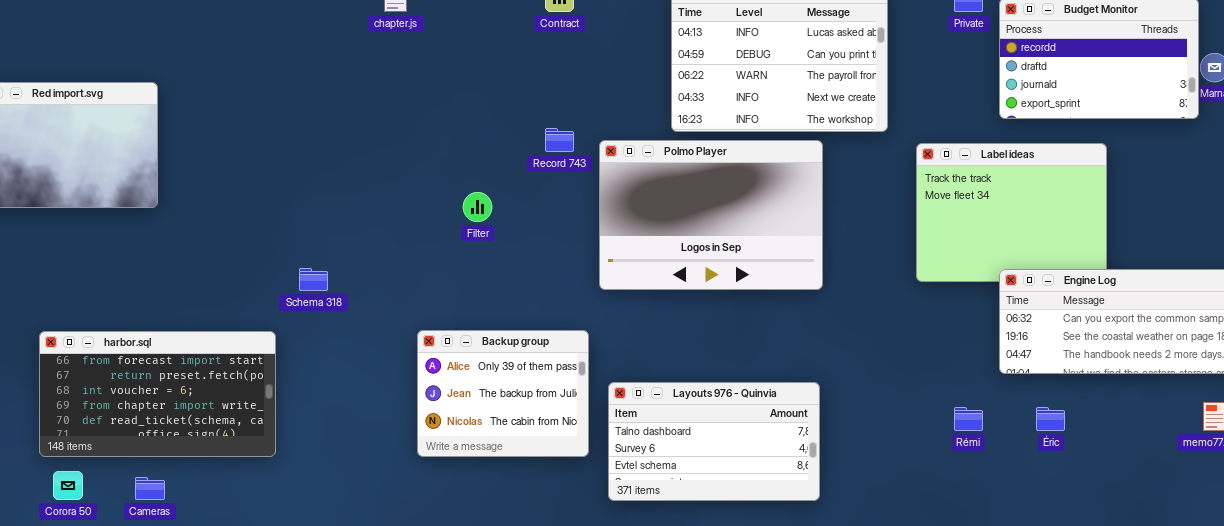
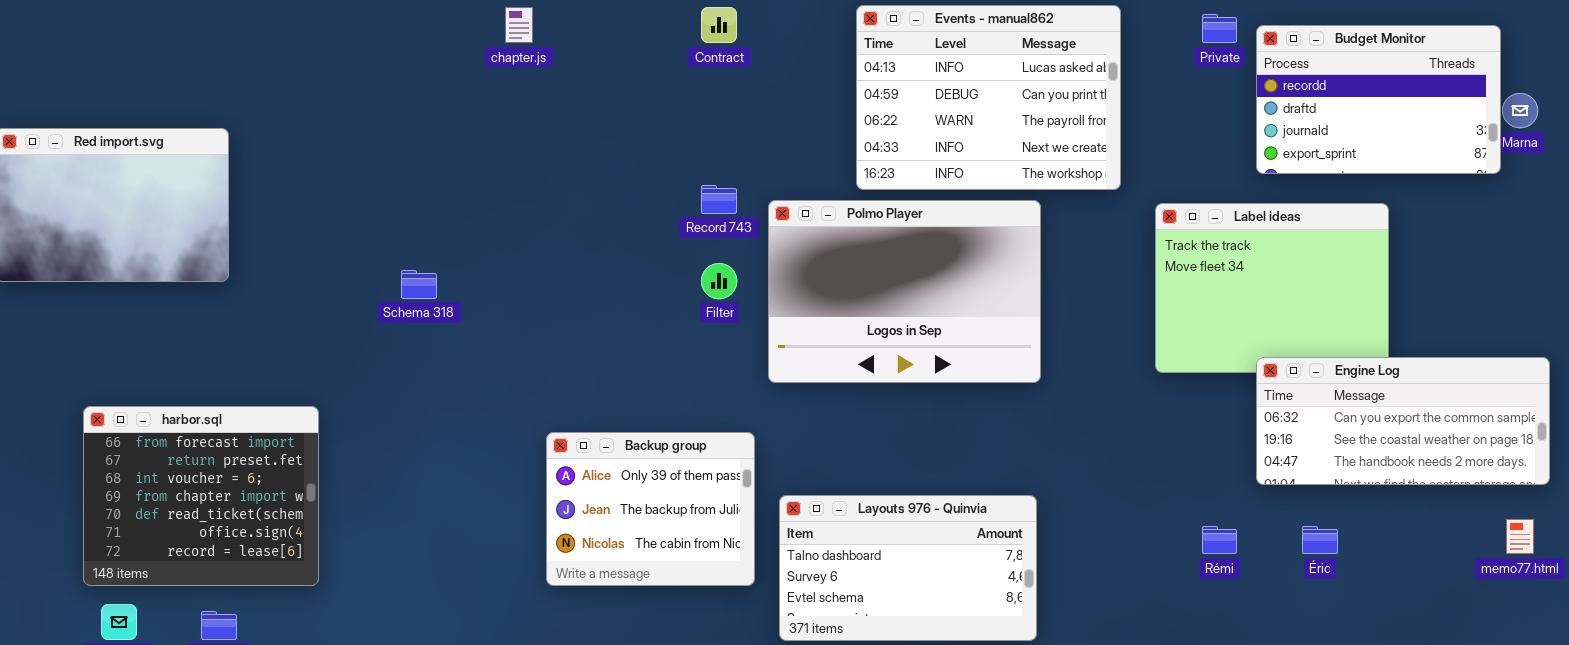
Filter: [463,192,492,222] -> [701,263,737,299], moved
Schema 318: [299,268,328,291] -> [401,270,437,299], moved
harbor.sql: [39,331,276,457] -> [83,406,319,586], resized

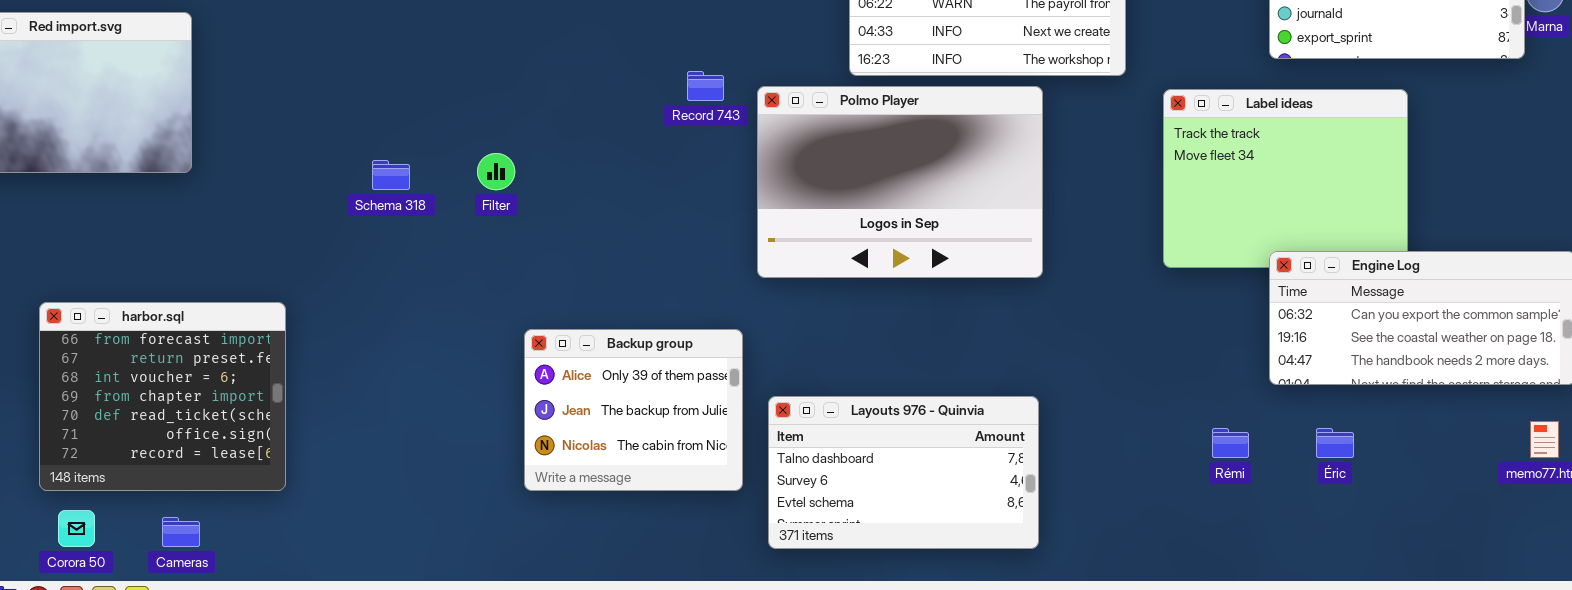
Filter: [701,263,737,299] -> [477,153,515,190], moved

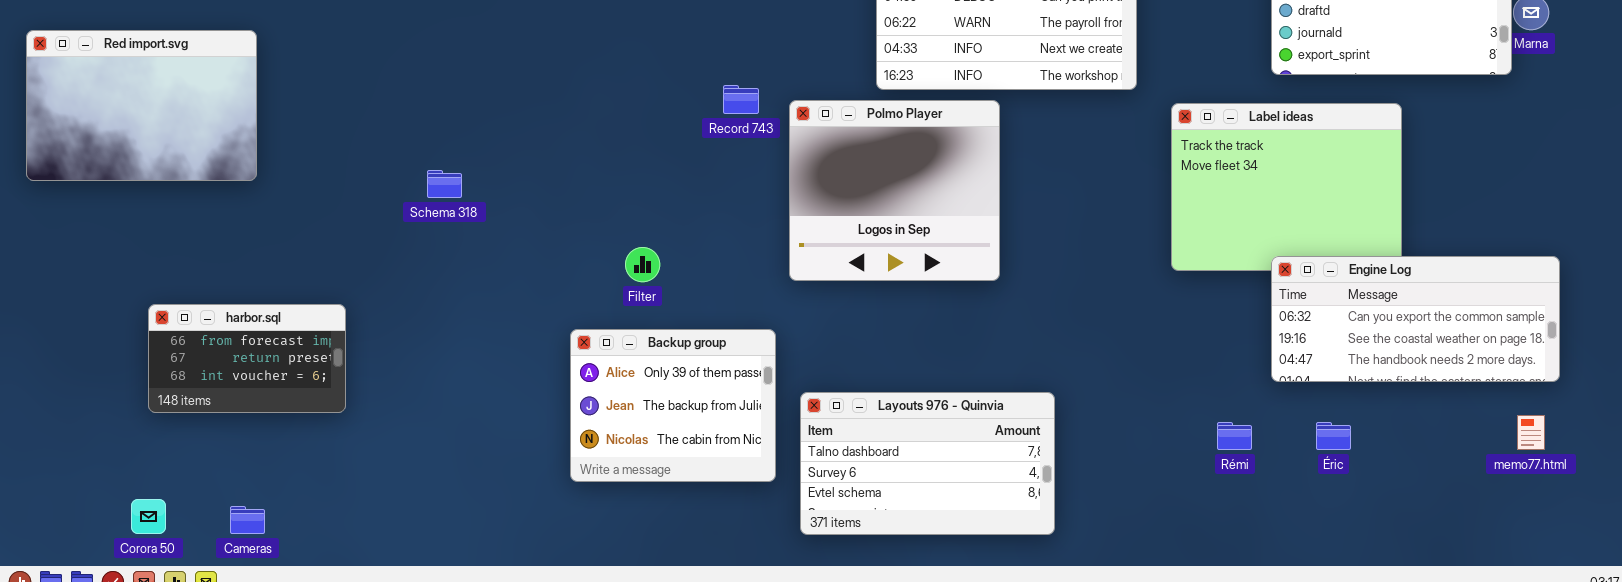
Polmo Player: [757,86,1043,278] -> [789,100,1000,281], resized
Filter: [477,153,515,190] -> [625,247,660,282], moved
harbor.sql: [39,302,286,491] -> [148,304,346,413], resized

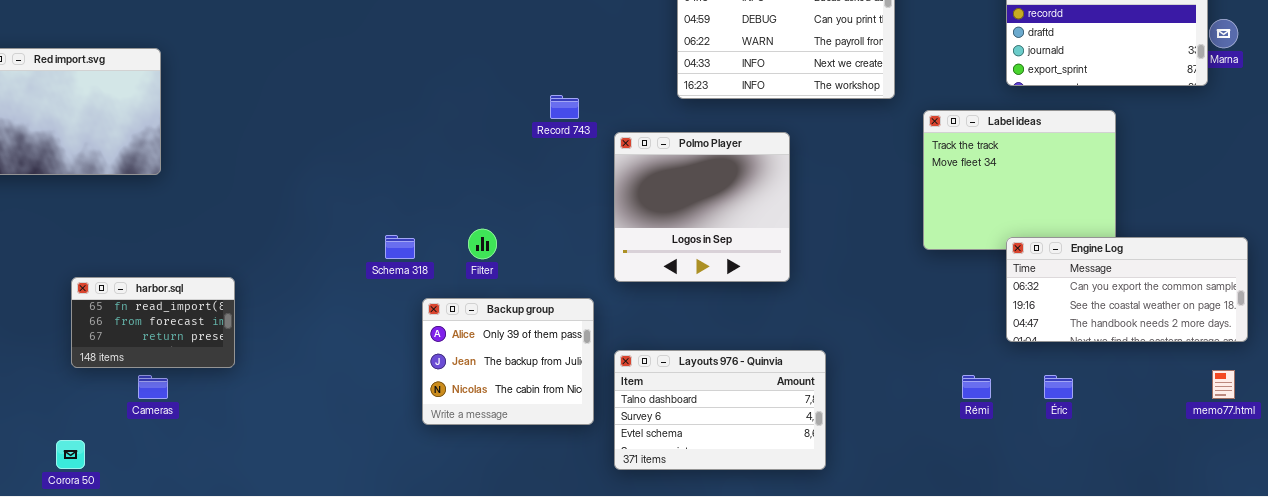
Polmo Player: [789,100,1000,281] -> [614,132,790,282], moved
Schema 318: [427,170,462,198] -> [385,235,415,259], moved
harbor.sql: [148,304,346,413] -> [71,277,235,368], scrolled up 1 row
Cameras: [230,506,265,534] -> [138,375,168,399], moved

